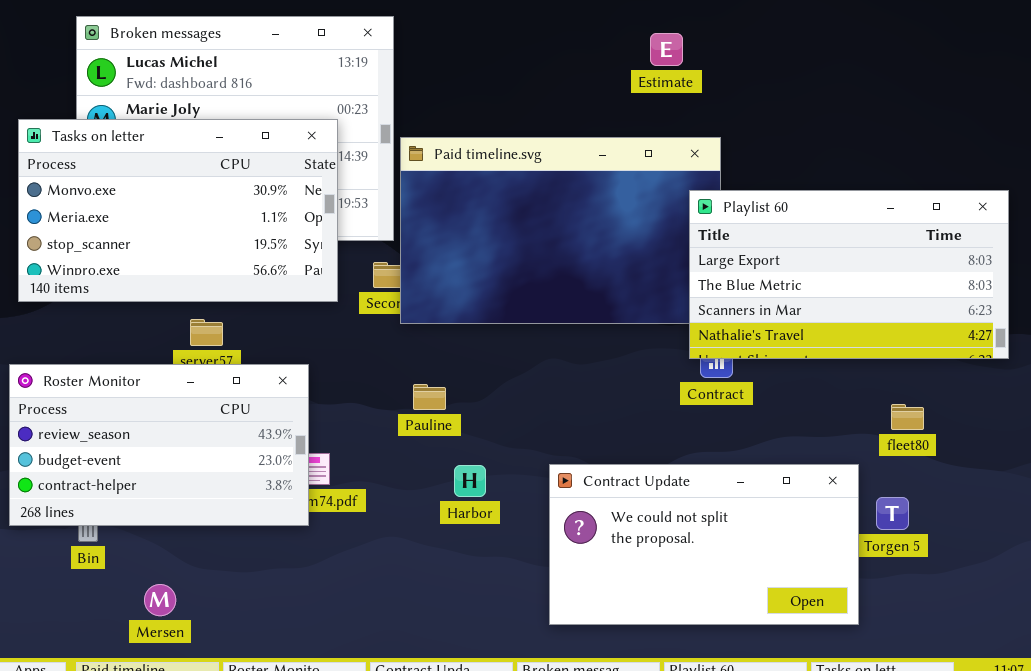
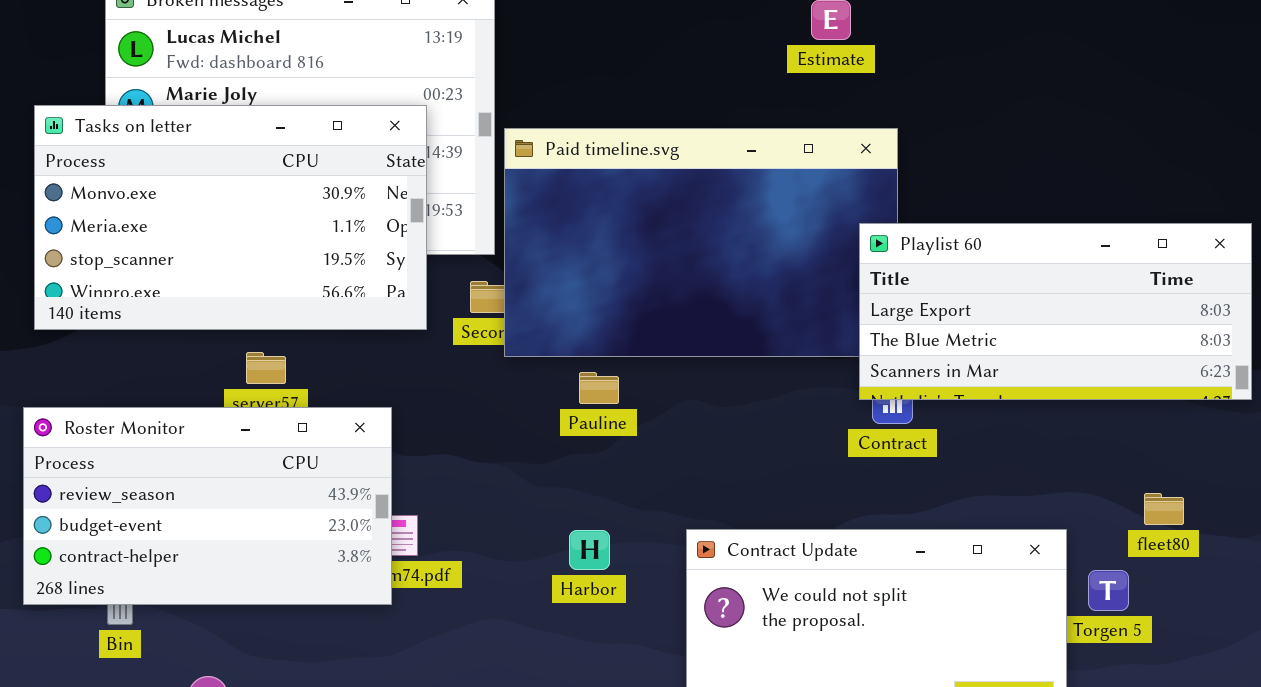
Playlist 60: [689,190,1009,359] -> [859,223,1252,400], resized
Pauline: [413,384,446,410] -> [579,372,619,404], moved
fleet80: [891,404,924,430] -> [1144,493,1184,525], moved

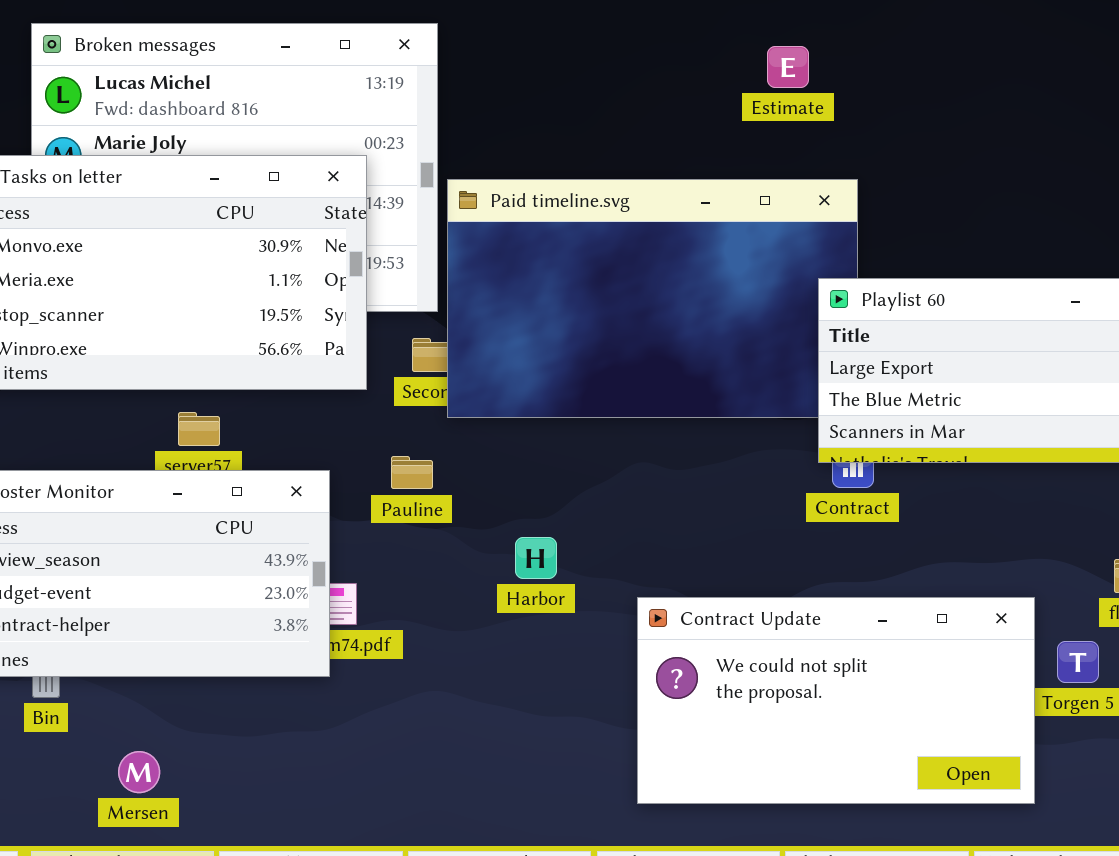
Pauline: [579,372,619,404] -> [391,456,433,489], moved
Harbor: [569,530,610,570] -> [515,537,557,579], moved

